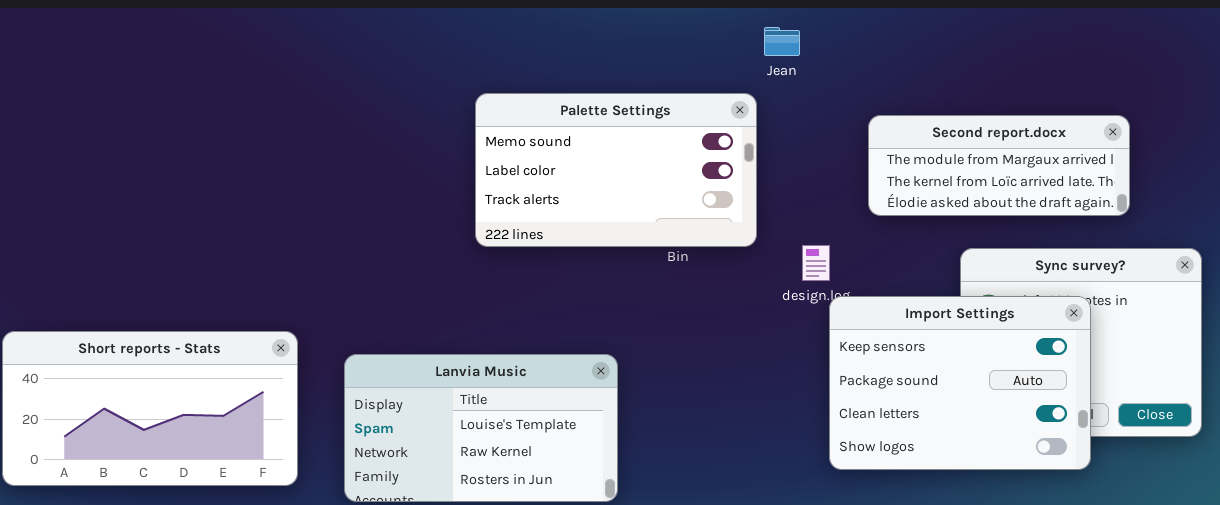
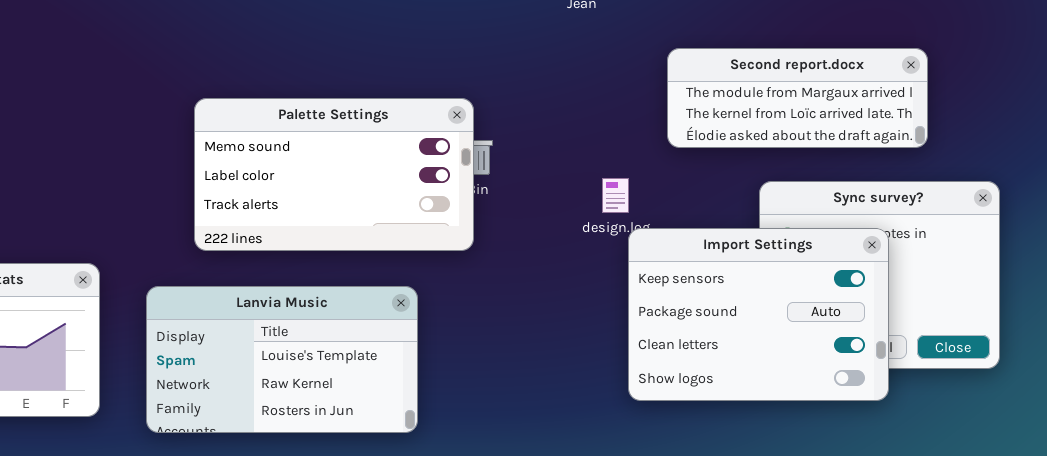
Palette Settings: [475,93,757,247] -> [194,98,474,251], moved

